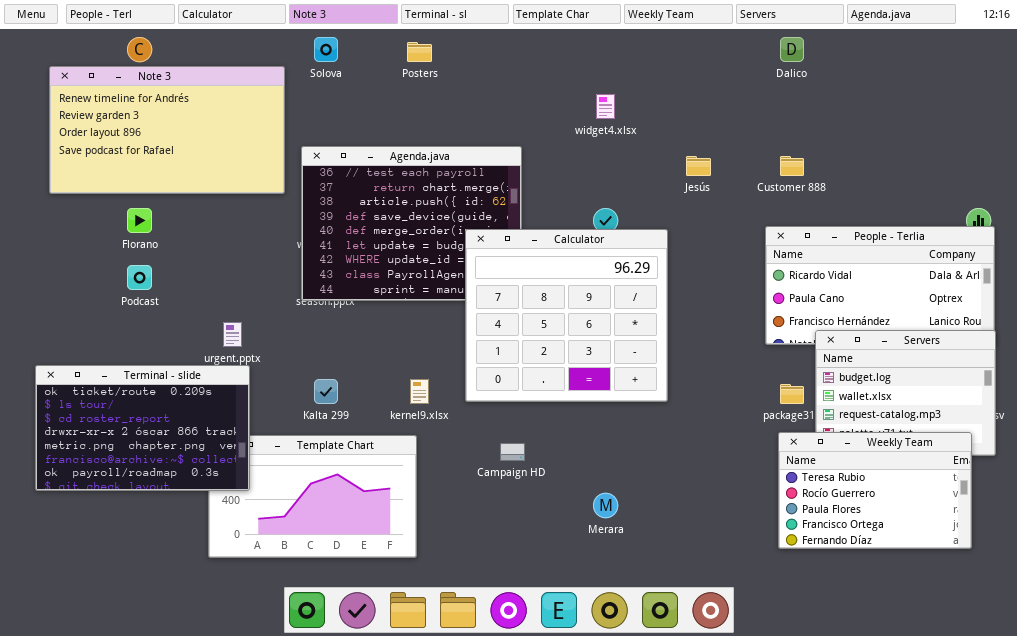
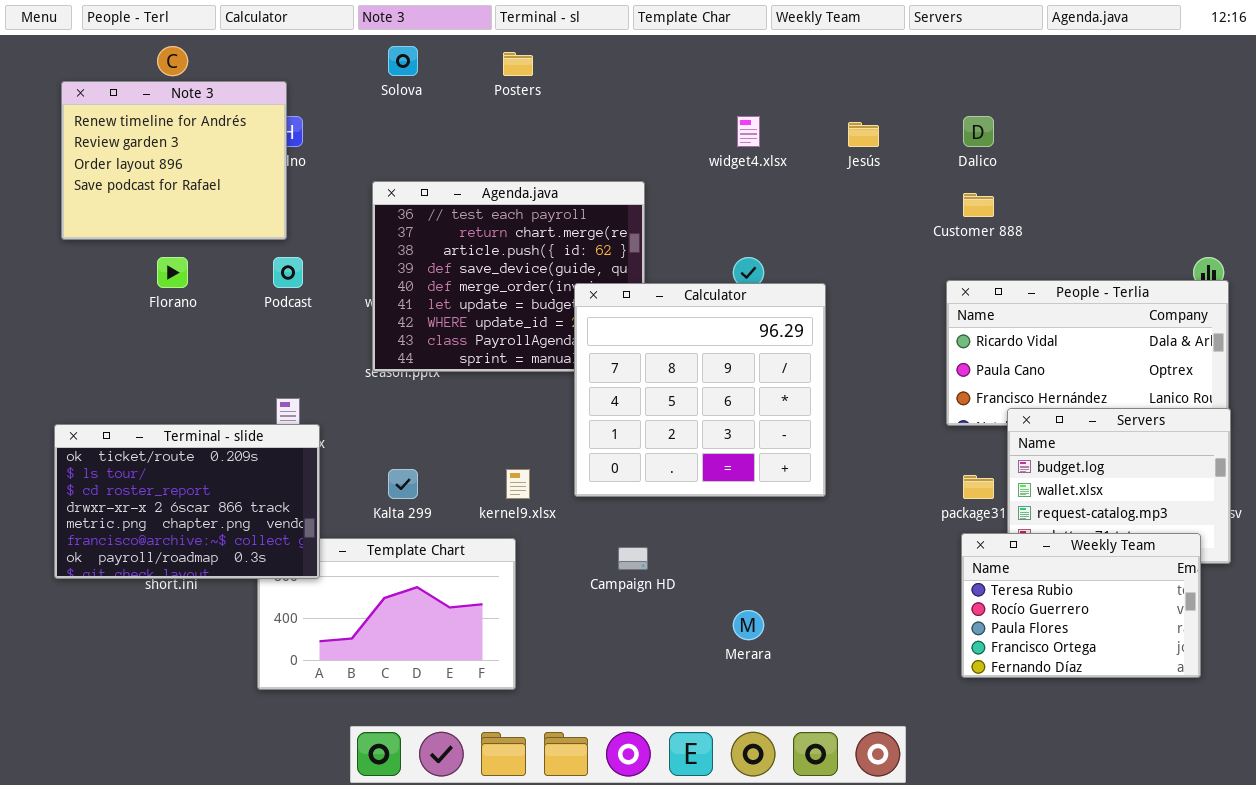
Dalico: [780,37,804,62] -> [963,116,994,147], moved
Note 3: [49,66,285,194] -> [61,81,287,240], resized
Jesús: [686,156,711,176] -> [848,122,879,147], moved
Podcast: [127,265,152,290] -> [273,257,303,288], moved
Terminal - slide: [35,365,250,491] -> [54,424,320,579], moved

